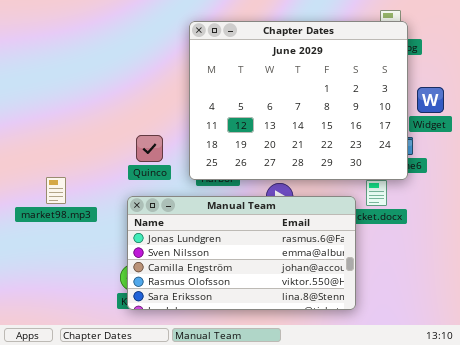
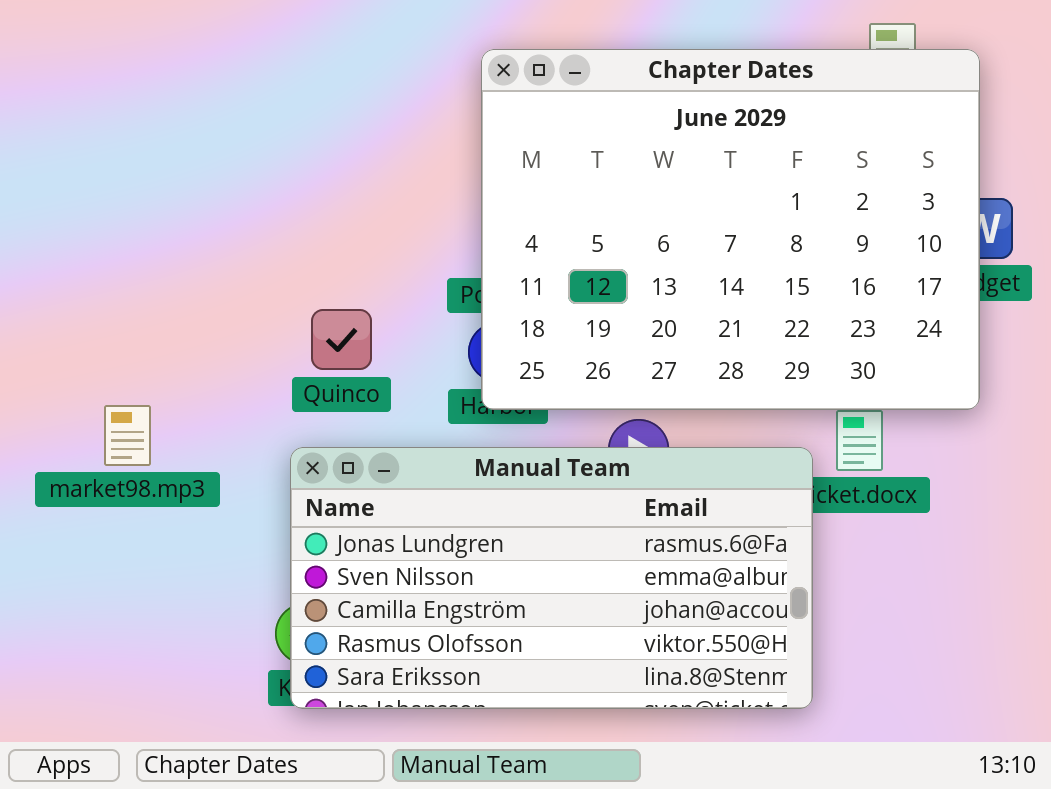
Chapter Dates: [189,21,408,180] -> [481,49,980,410], moved

